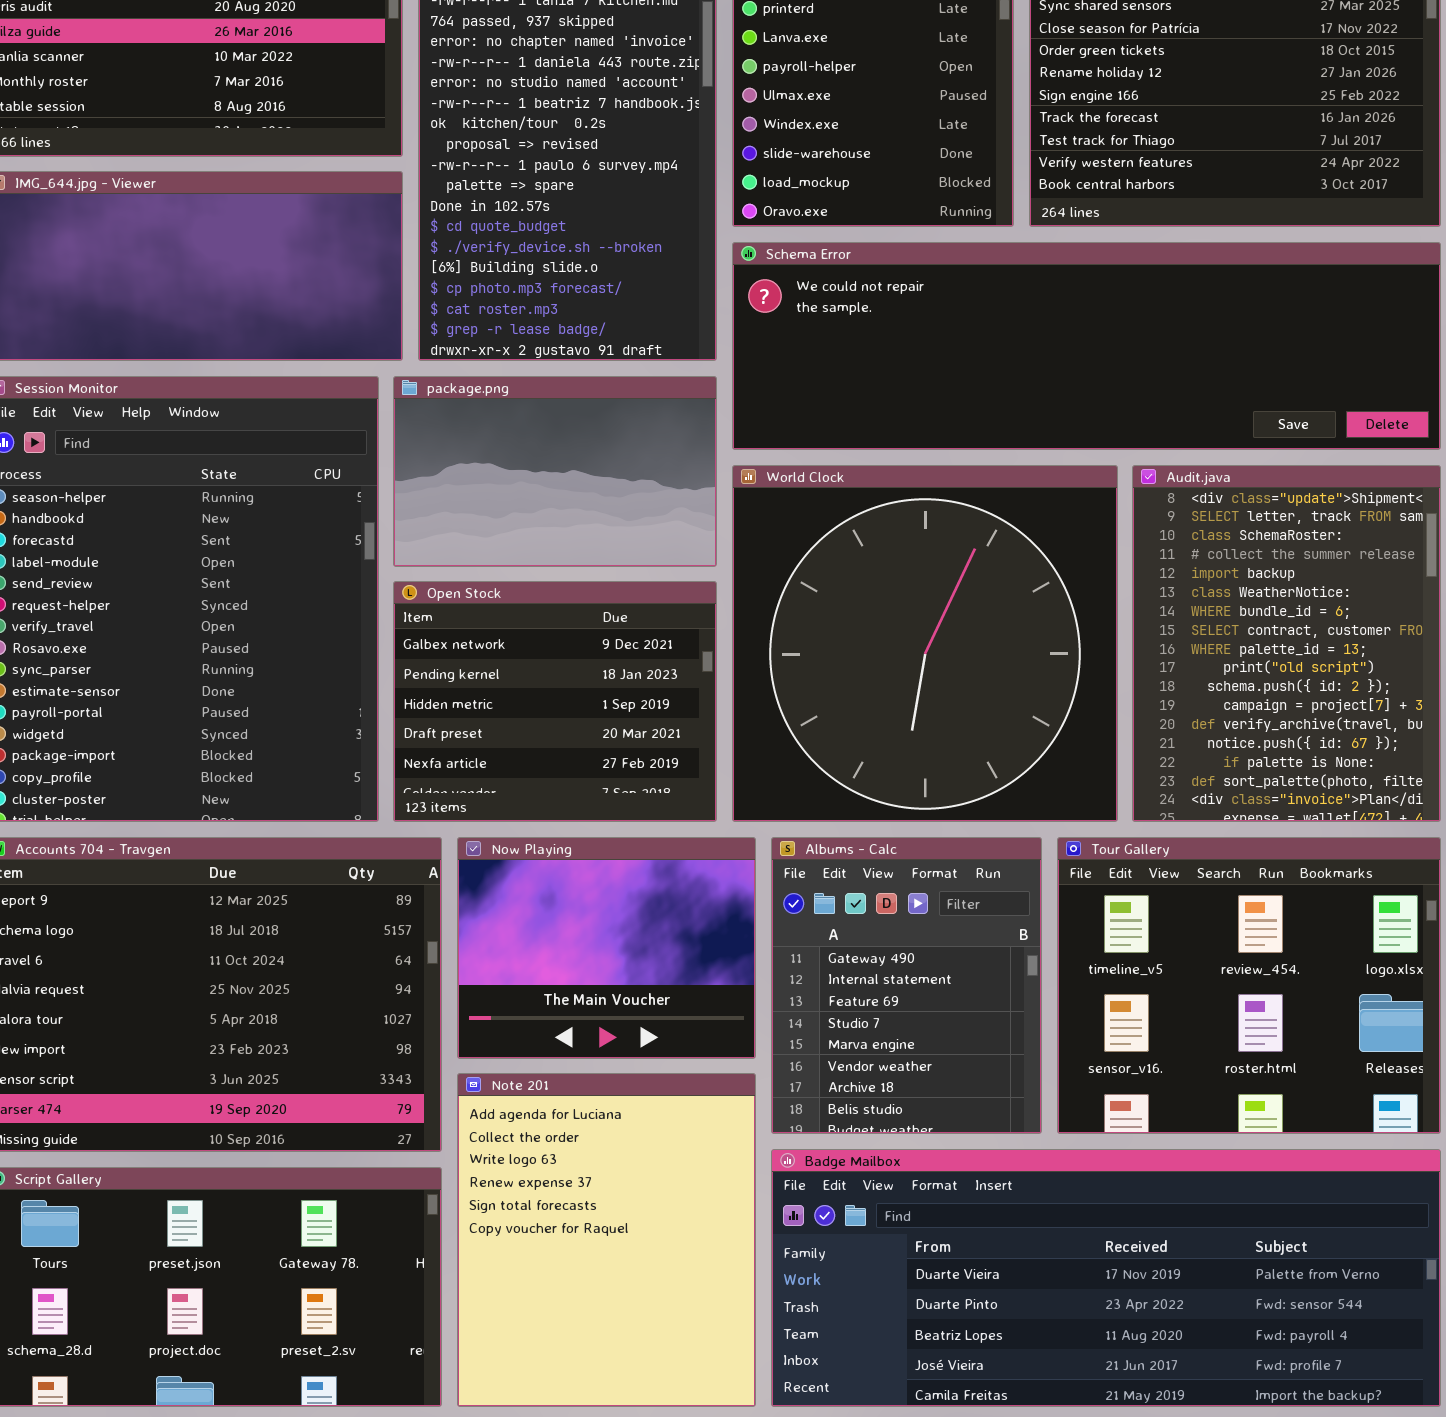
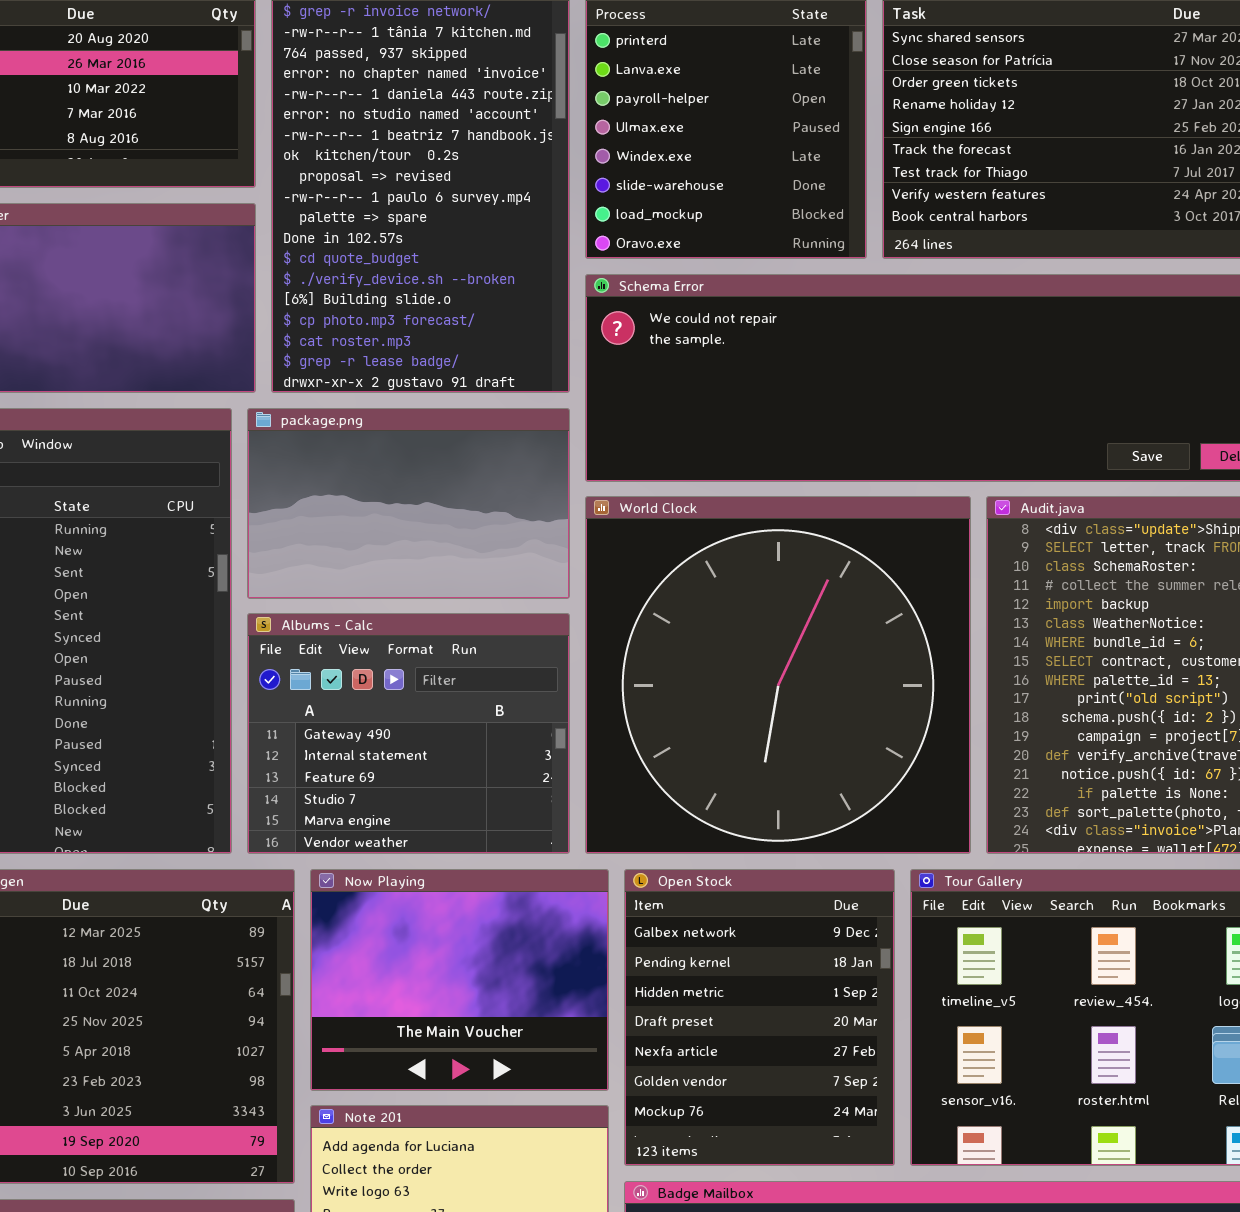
Open Stock: [393,581,717,822] -> [624,869,895,1166], moved, resized
Albums - Calc: [771,837,1042,1134] -> [247,613,570,854], moved, resized

